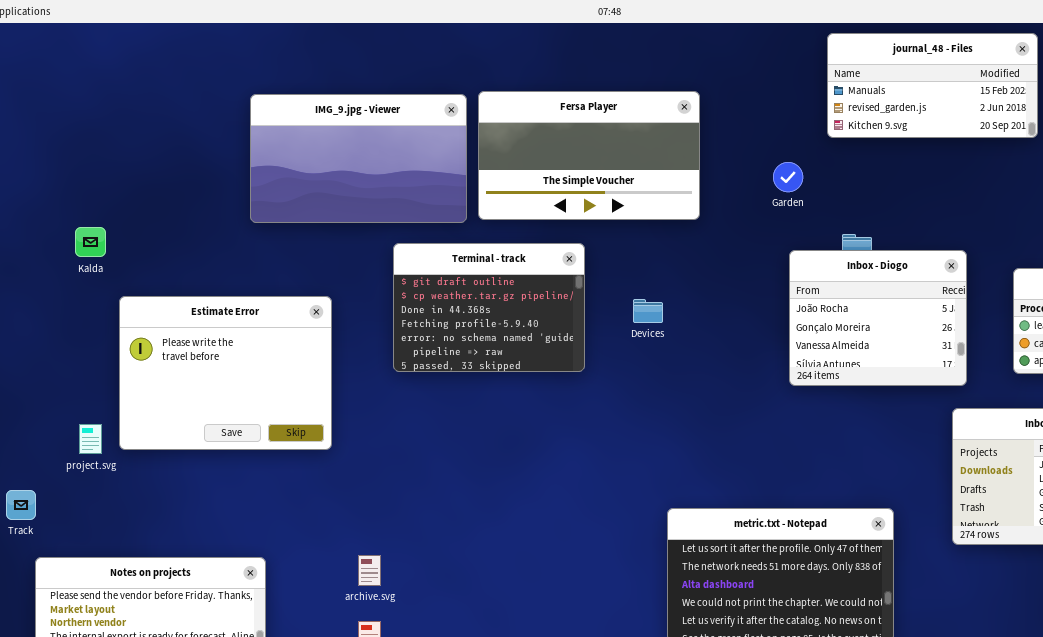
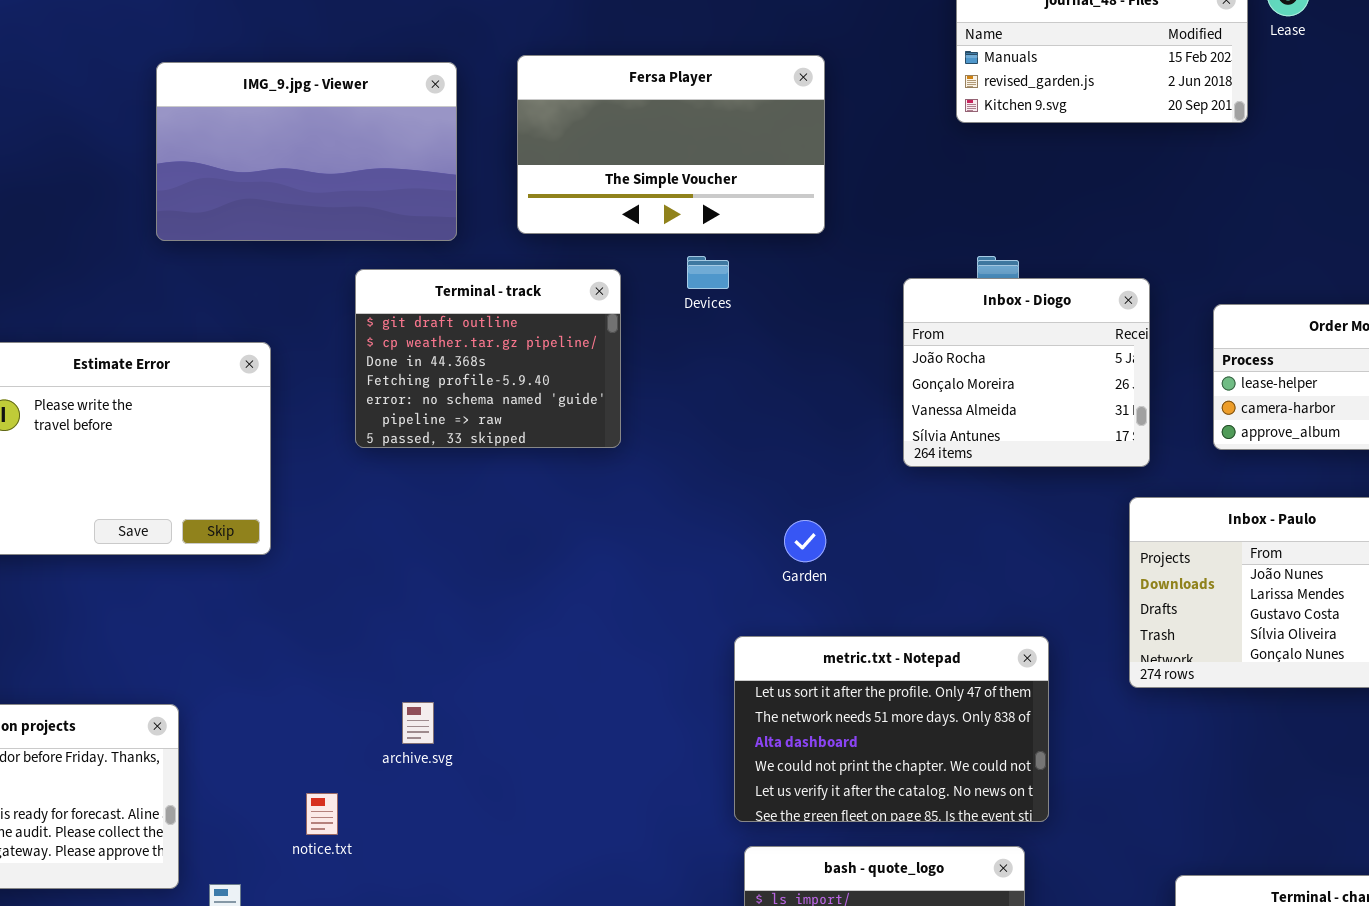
Fersa Player: [478,91,700,220] -> [517,55,825,234], moved
Garden: [773,162,803,192] -> [784,520,826,562], moved
Devices: [633,299,663,323] -> [687,256,729,289], moved
archive.svg: [358,555,381,586] -> [402,702,434,744], moved

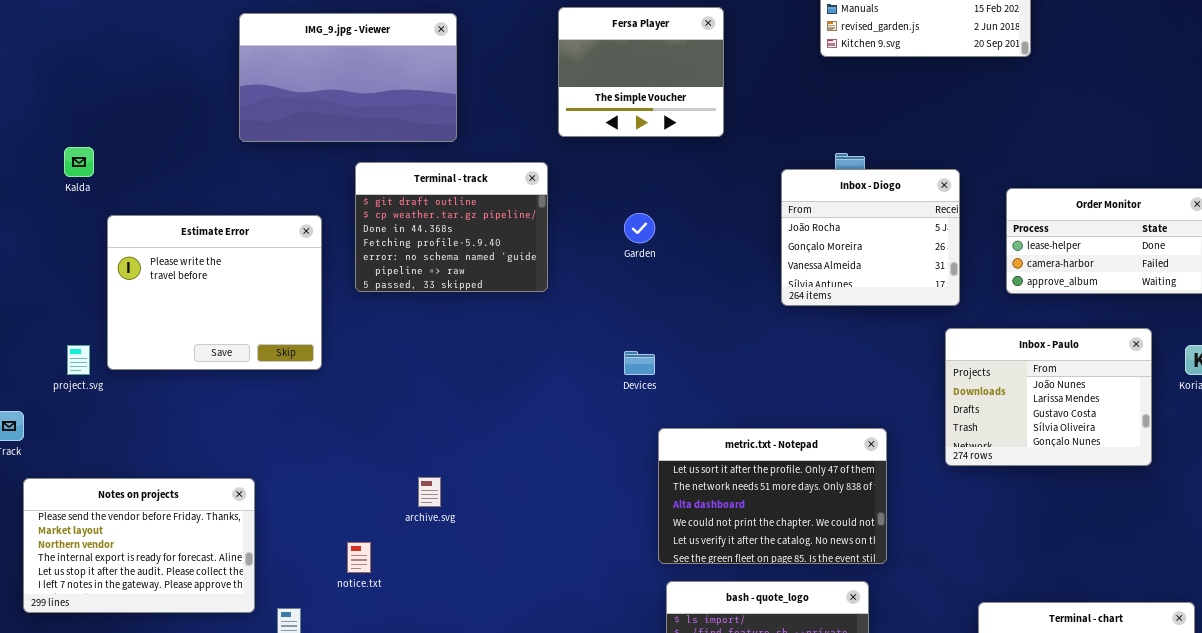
Fersa Player: [517,55,825,234] -> [558,7,724,137], resized
Devices: [687,256,729,289] -> [624,351,655,375], moved
Terminal - track: [355,269,621,448] -> [355,162,548,292], moved
Garden: [784,520,826,562] -> [624,213,655,243], moved

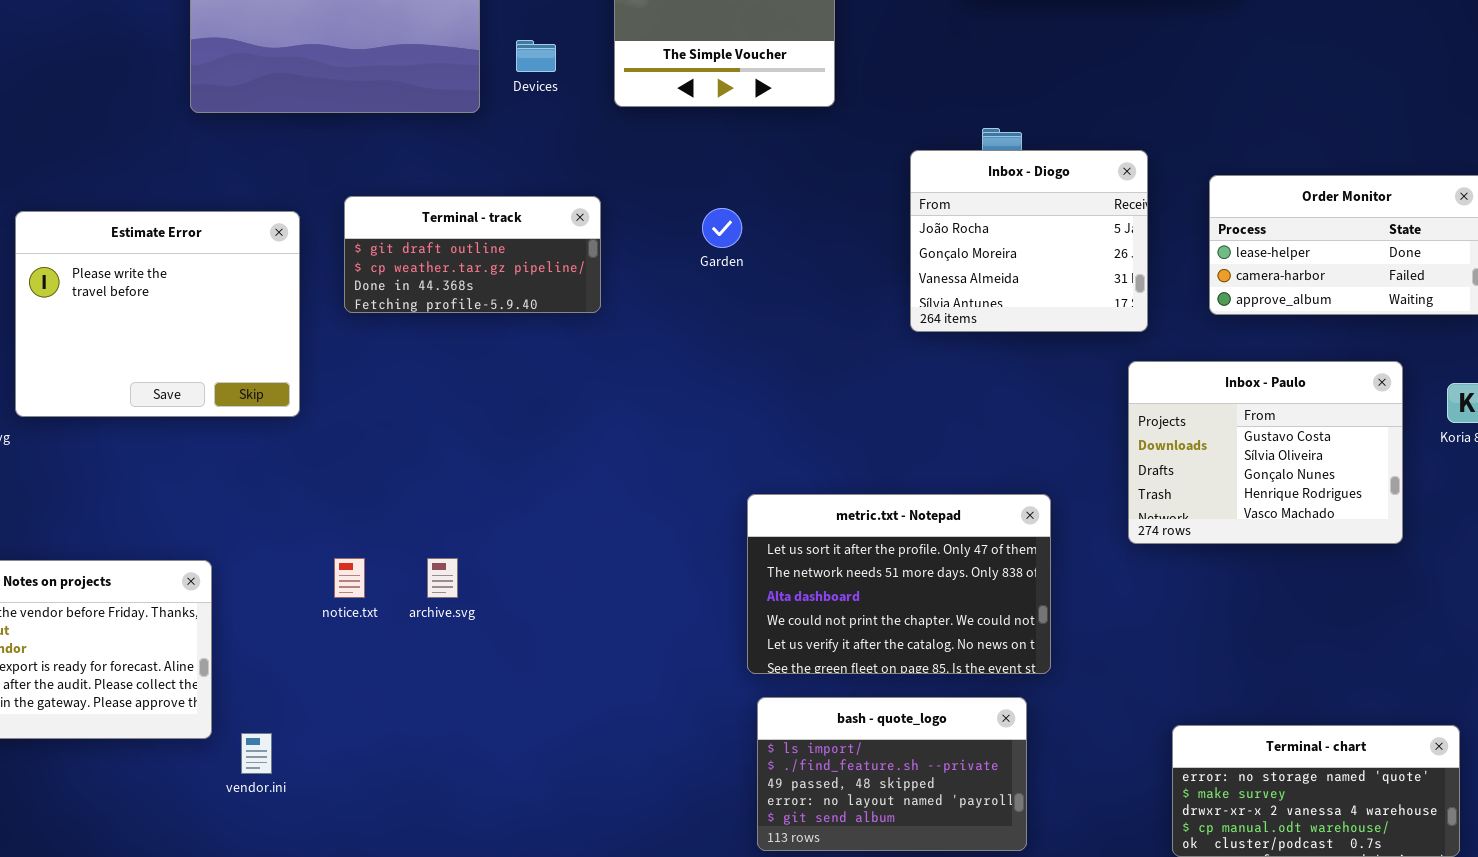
Terminal - track: [355,162,548,292] -> [344,196,601,313], resized
Inbox - Paulo: [945,328,1152,466] -> [1128,361,1403,544], scrolled down 2 rows
Devices: [624,351,655,375] -> [516,40,556,72], moved
notice.txt: [347,542,371,573] -> [334,558,365,598], moved

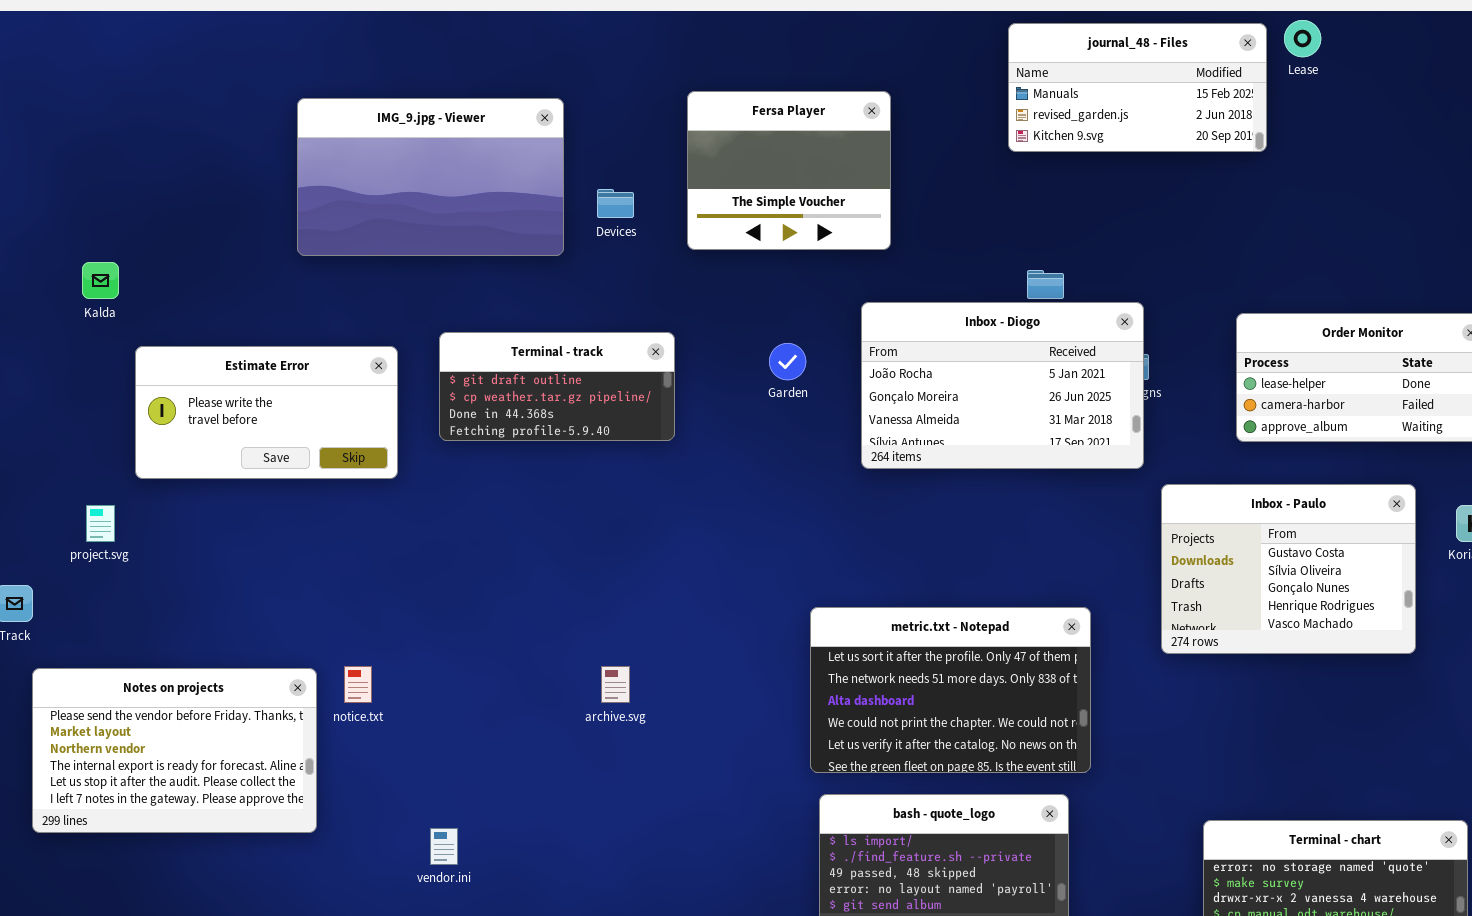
Inbox - Diogo: [910,150,1148,332] -> [861,302,1144,469], moved, resized
Estimate Error: [15,211,300,417] -> [135,346,398,479], resized
notice.txt: [334,558,365,598] -> [344,666,372,703], moved
archive.svg: [427,558,458,598] -> [601,666,630,703], moved
vendor.ini: [241,733,272,774] -> [430,828,458,865], moved

